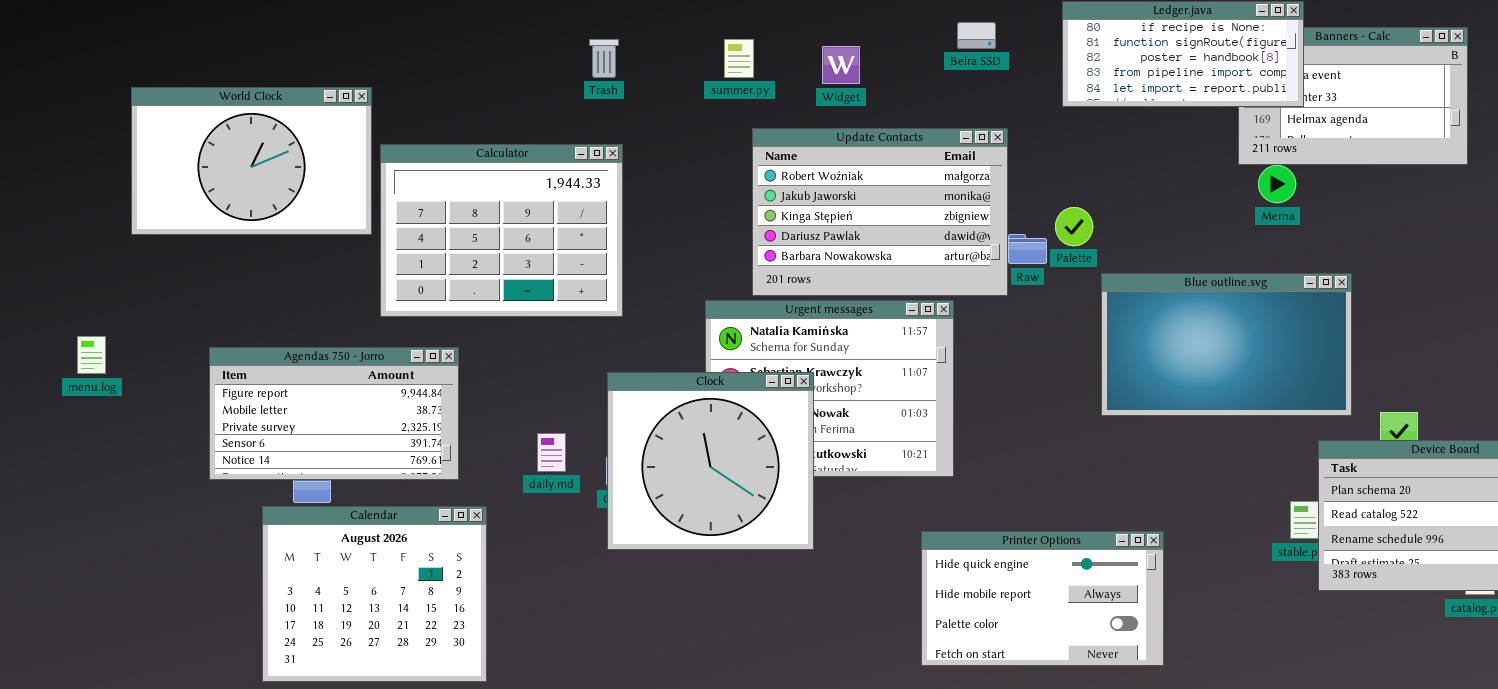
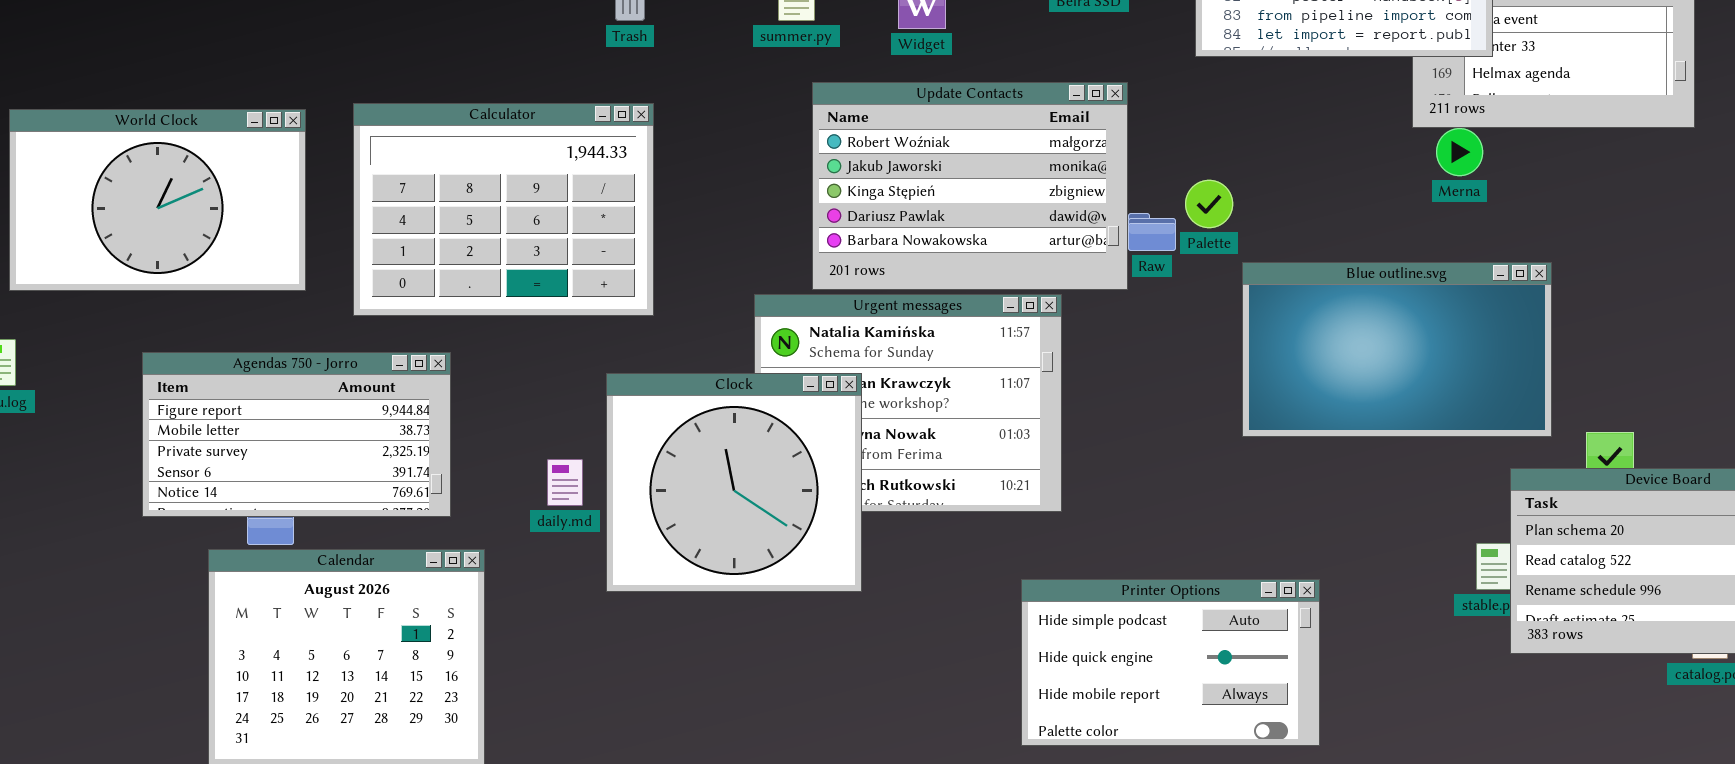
World Clock: [131,87,372,235] -> [9,109,306,291], moved
Clock: [607,372,814,550] -> [606,373,862,592], moved
Printer Options: [921,531,1164,666] -> [1021,579,1320,746], scrolled up 1 row

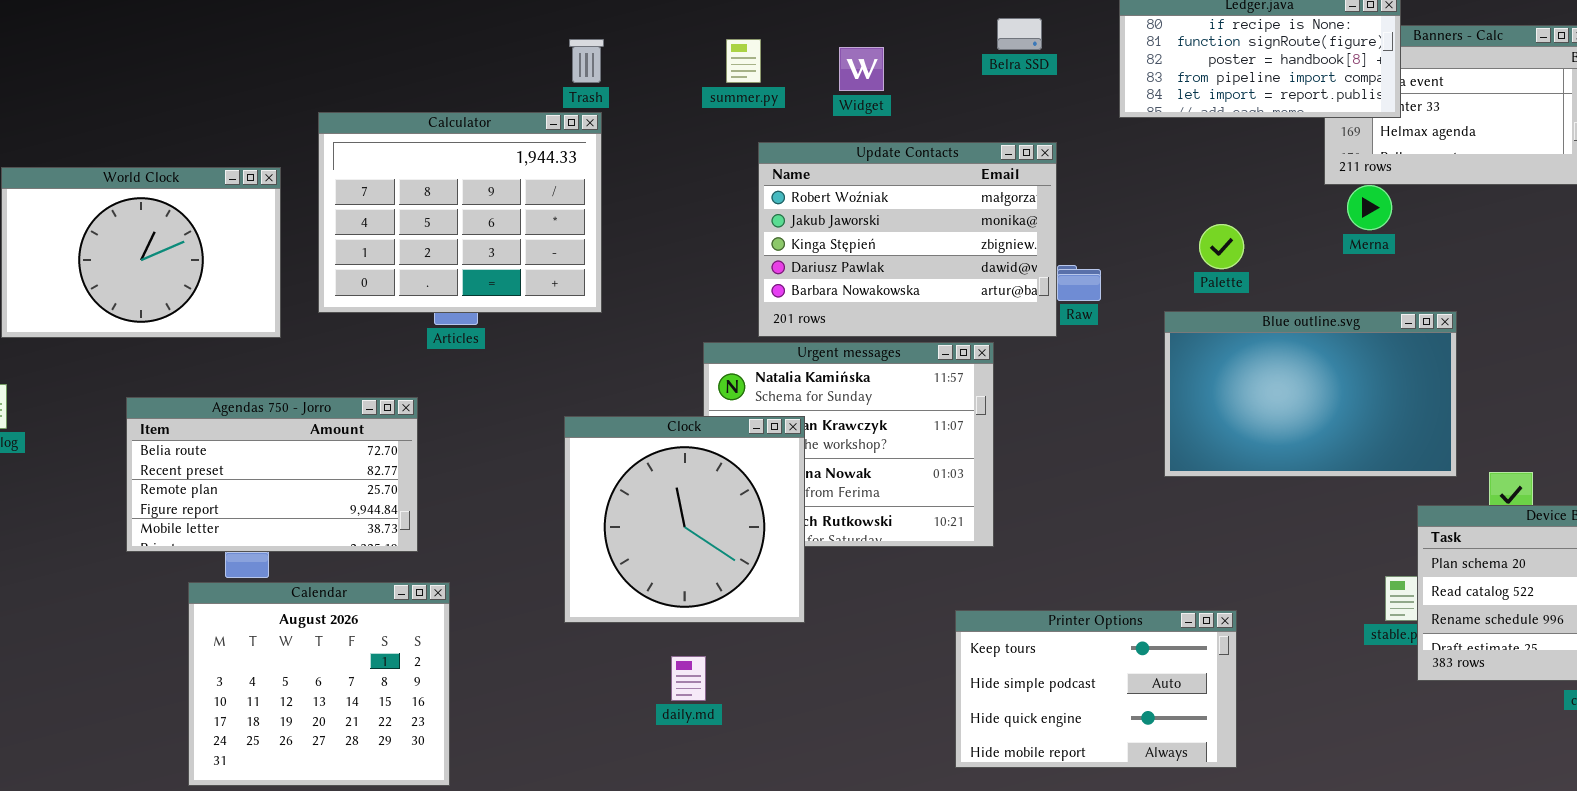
Calculator: [353,103,654,316] -> [318,112,602,313], moved
Palette: [1185,180,1233,228] -> [1199,224,1244,269], moved
Agendas 750 - Jorro: [142,352,451,517] -> [126,397,418,552], scrolled up 3 rows
daily.md: [547,459,583,506] -> [671,656,706,701], moved
Printer Options: [1021,579,1320,746] -> [955,610,1237,768], scrolled up 1 row

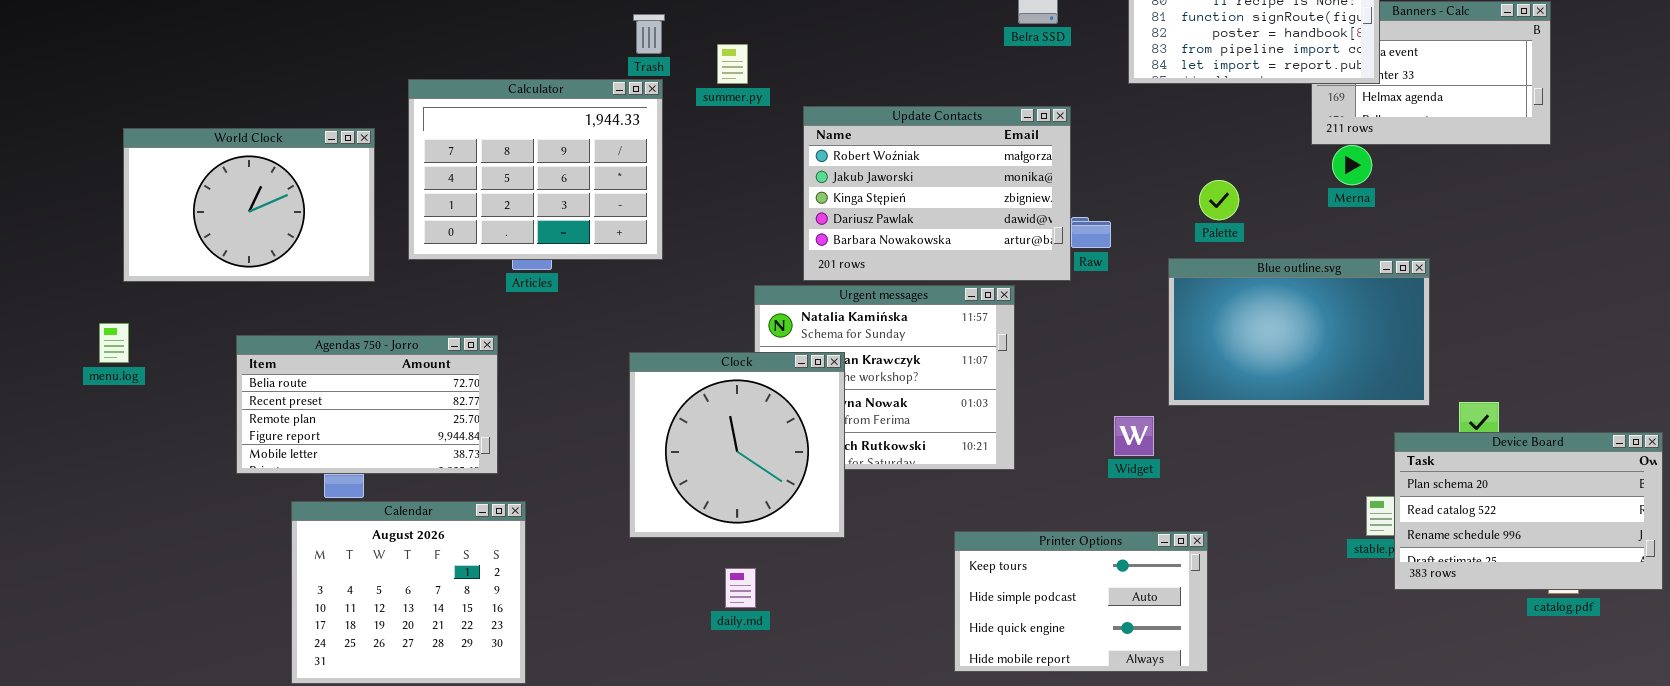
summer.py: [726,39,761,83] -> [717,44,748,84], moved
Widget: [839,47,884,91] -> [1114,416,1154,456], moved
Printer Options: [955,610,1237,768] -> [954,531,1208,672], moved

